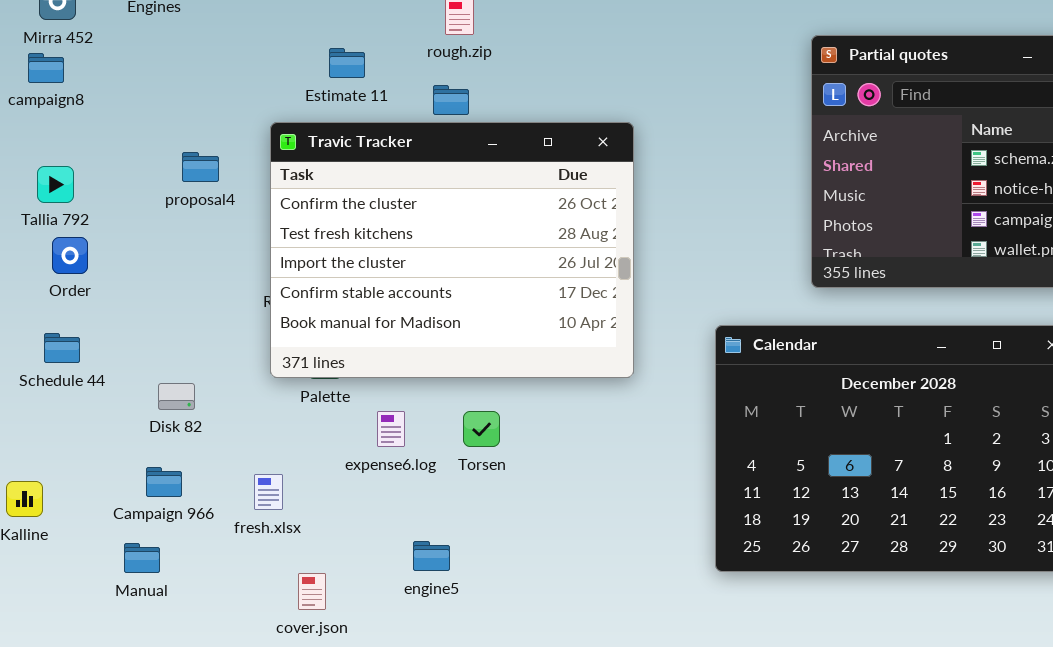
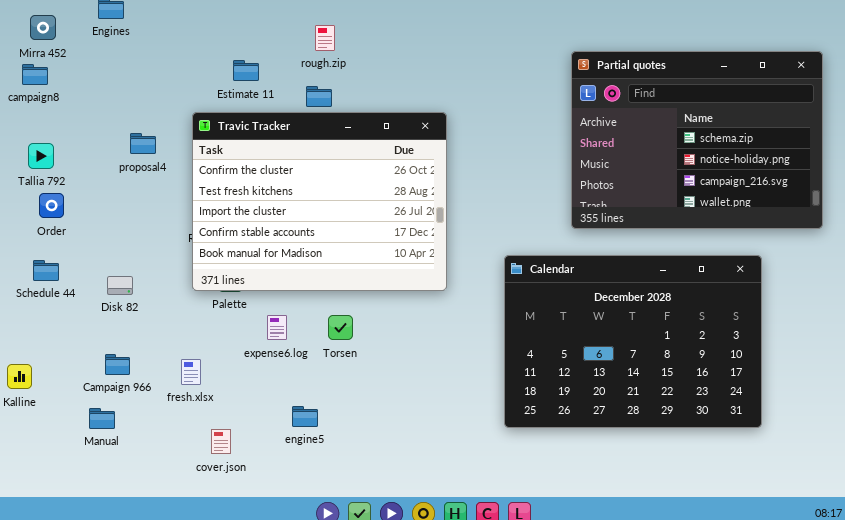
Disk 82: [158,383,195,410] -> [107,276,133,295], moved

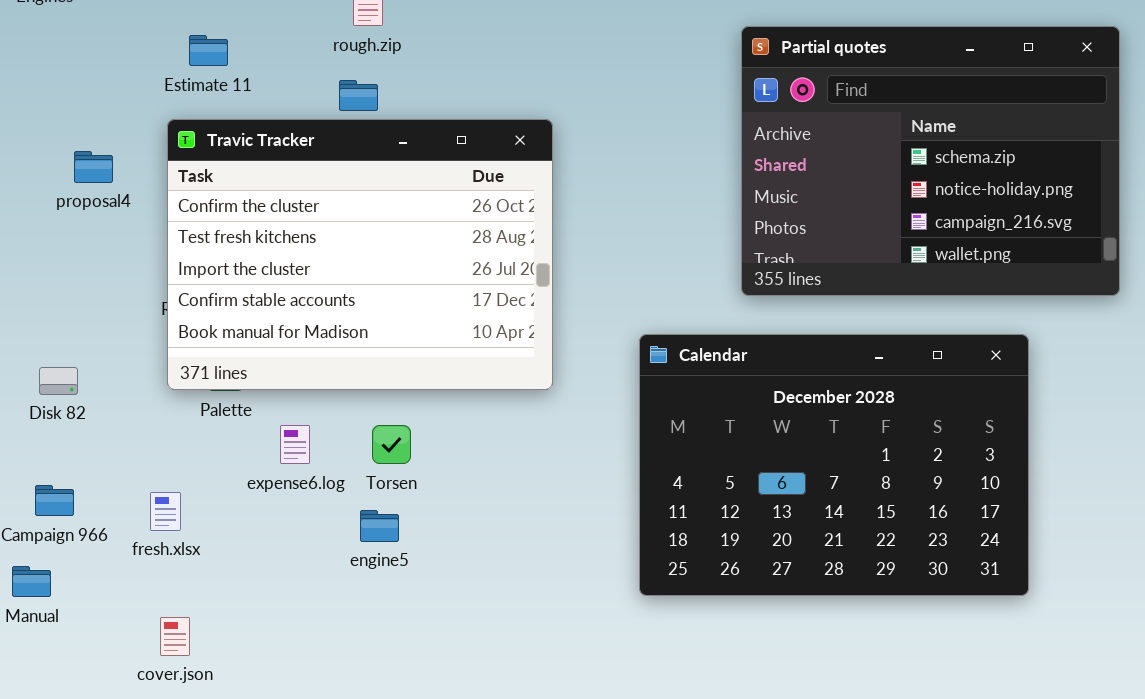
Estimate 11: [233,60,259,81] -> [189,35,228,66], moved
engine5: [292,406,318,427] -> [360,510,399,542], moved
cover.json: [211,429,231,454] -> [160,617,190,656], moved

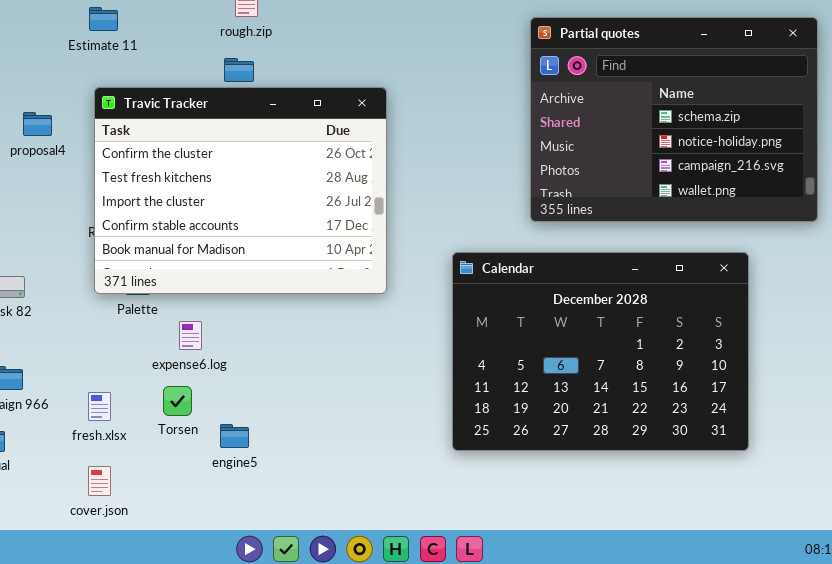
Estimate 11: [189,35,228,66] -> [89,7,118,31], moved
Torsen: [372,425,411,464] -> [163,386,192,416], moved
fresh.xlsx: [150,492,181,531] -> [88,392,111,421], moved
engine5: [360,510,399,542] -> [220,424,249,448], moved

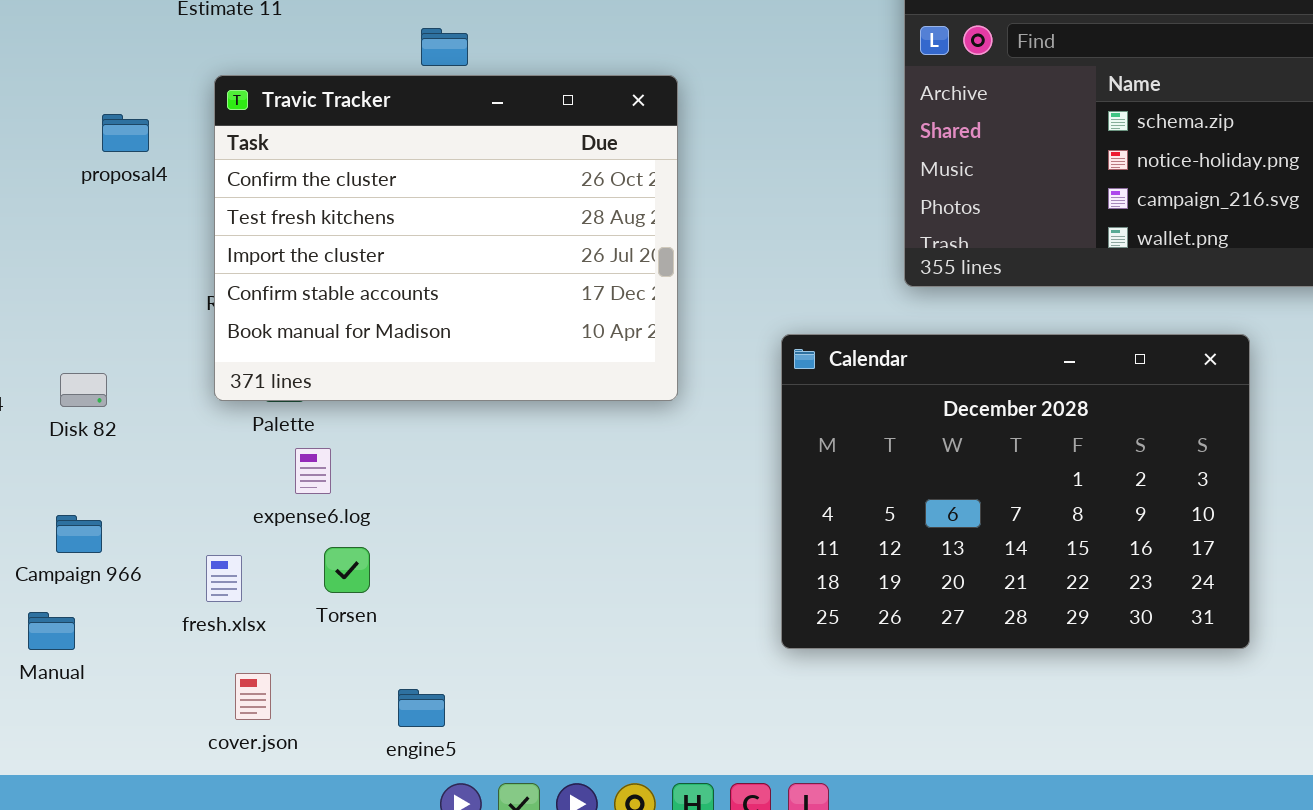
expense6.log: [179,321,202,350] -> [295,448,331,494], moved
engine5: [220,424,249,448] -> [398,689,445,727], moved
cover.json: [88,466,111,496] -> [235,673,271,720], moved

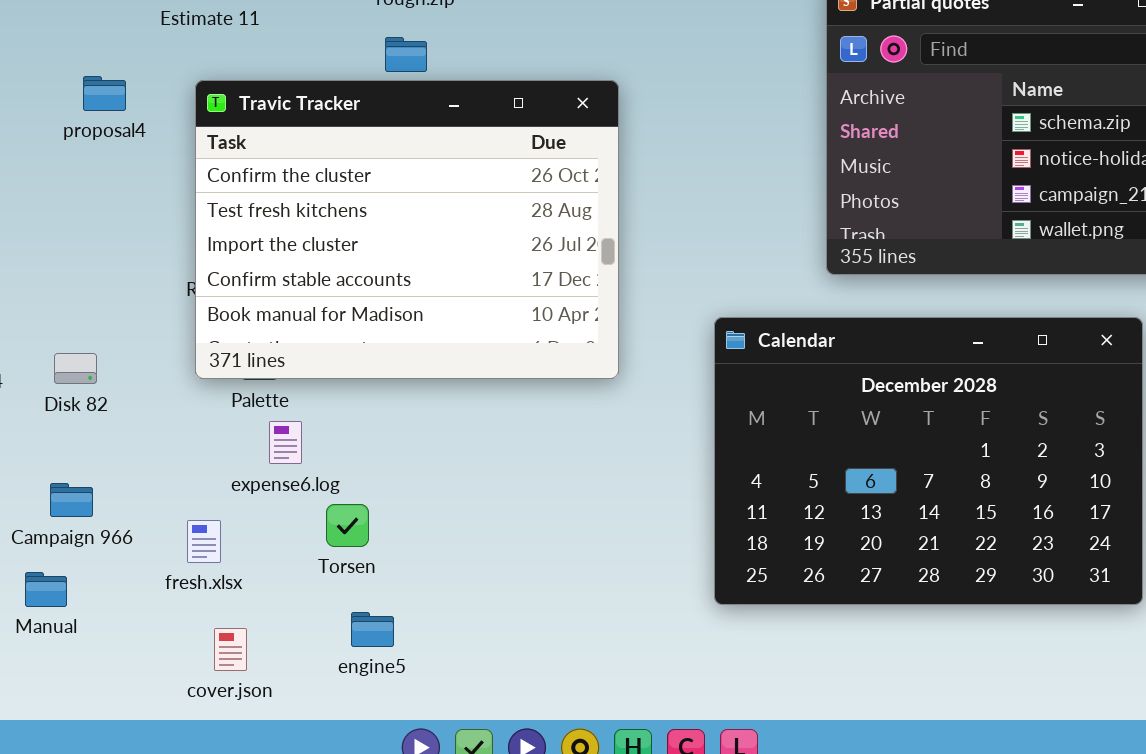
proposal4: [102,114,149,152] -> [83,76,126,111], moved
Torsen: [324,547,370,593] -> [326,504,369,547], moved
engine5: [398,689,445,727] -> [351,612,394,647], moved

